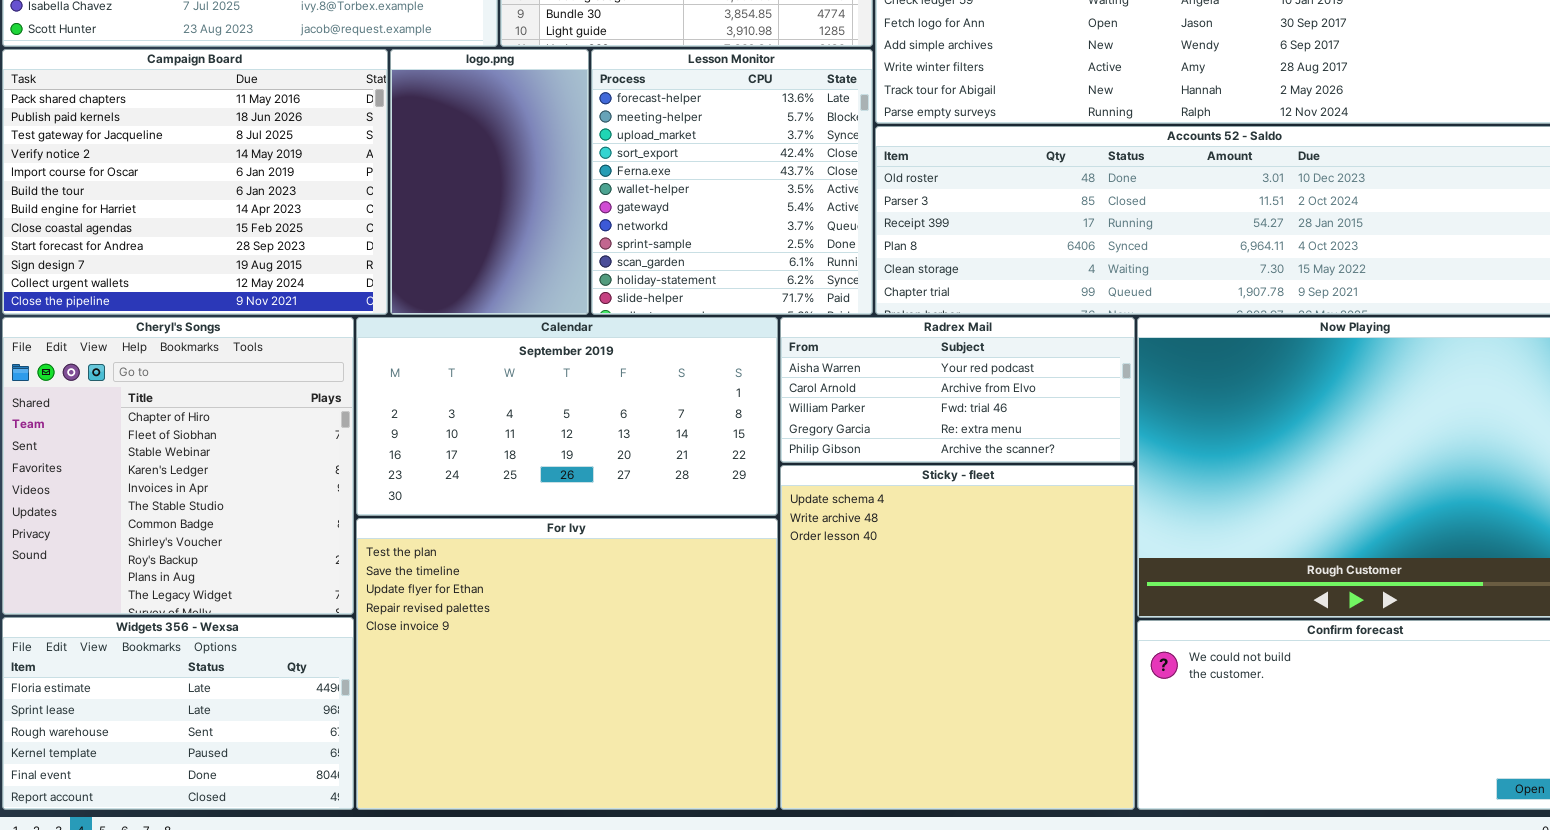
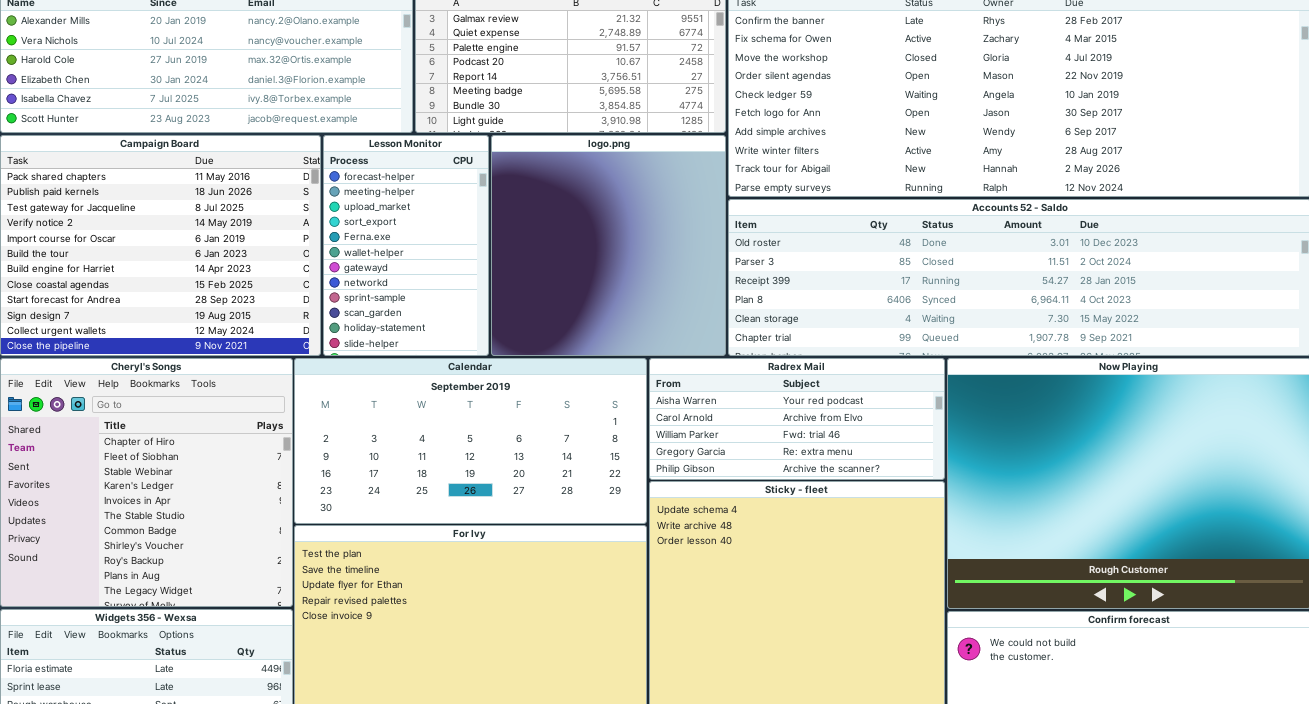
logo.png: [390,49,589,315] -> [491,135,726,356], moved, resized
Lesson Monitor: [591,49,873,315] -> [323,135,489,356], moved, resized

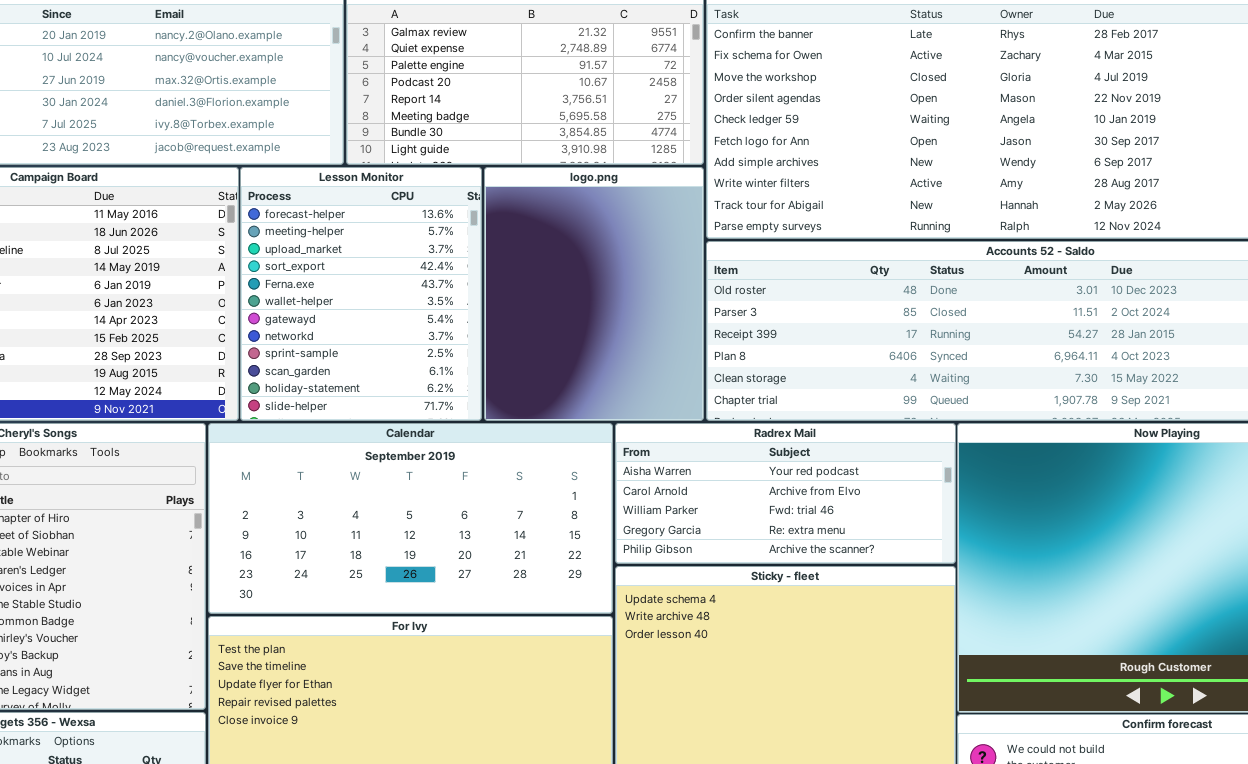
Lesson Monitor: [323,135,489,356] -> [240,167,482,421], resized
logo.png: [491,135,726,356] -> [484,167,704,421], resized

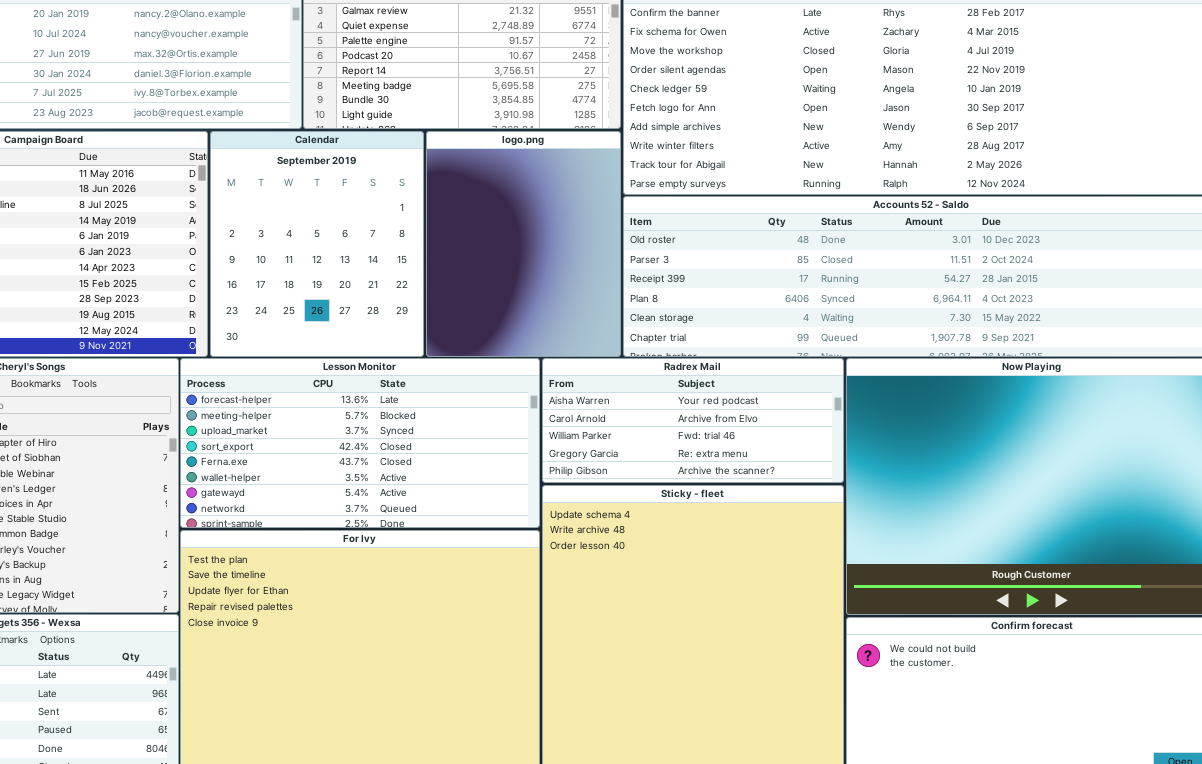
Lesson Monitor: [240,167,482,421] -> [180,358,540,528], moved, resized
Calendar: [208,423,613,614] -> [210,131,424,357], moved, resized

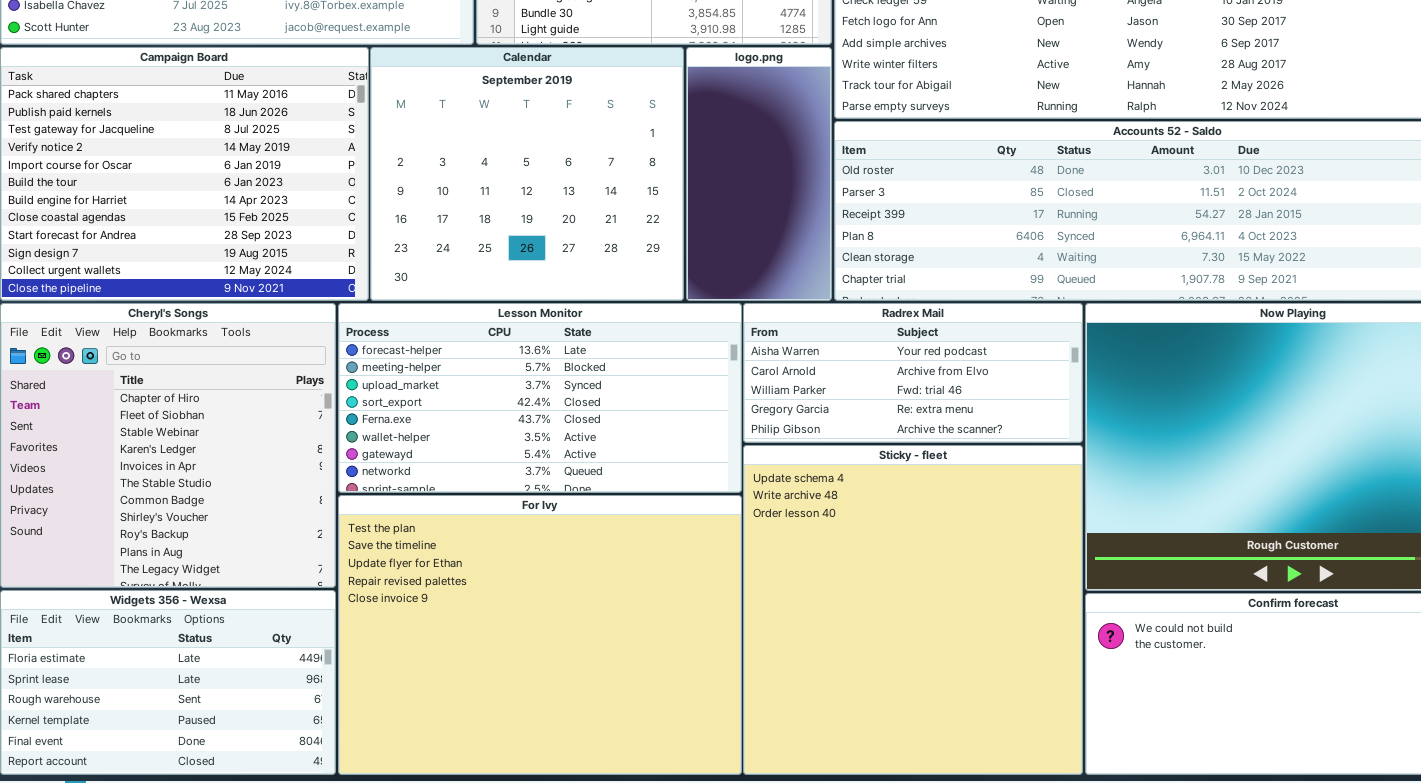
Calendar: [210,131,424,357] -> [370,47,684,301], resized
logo.png: [426,131,621,357] -> [686,47,832,301], resized

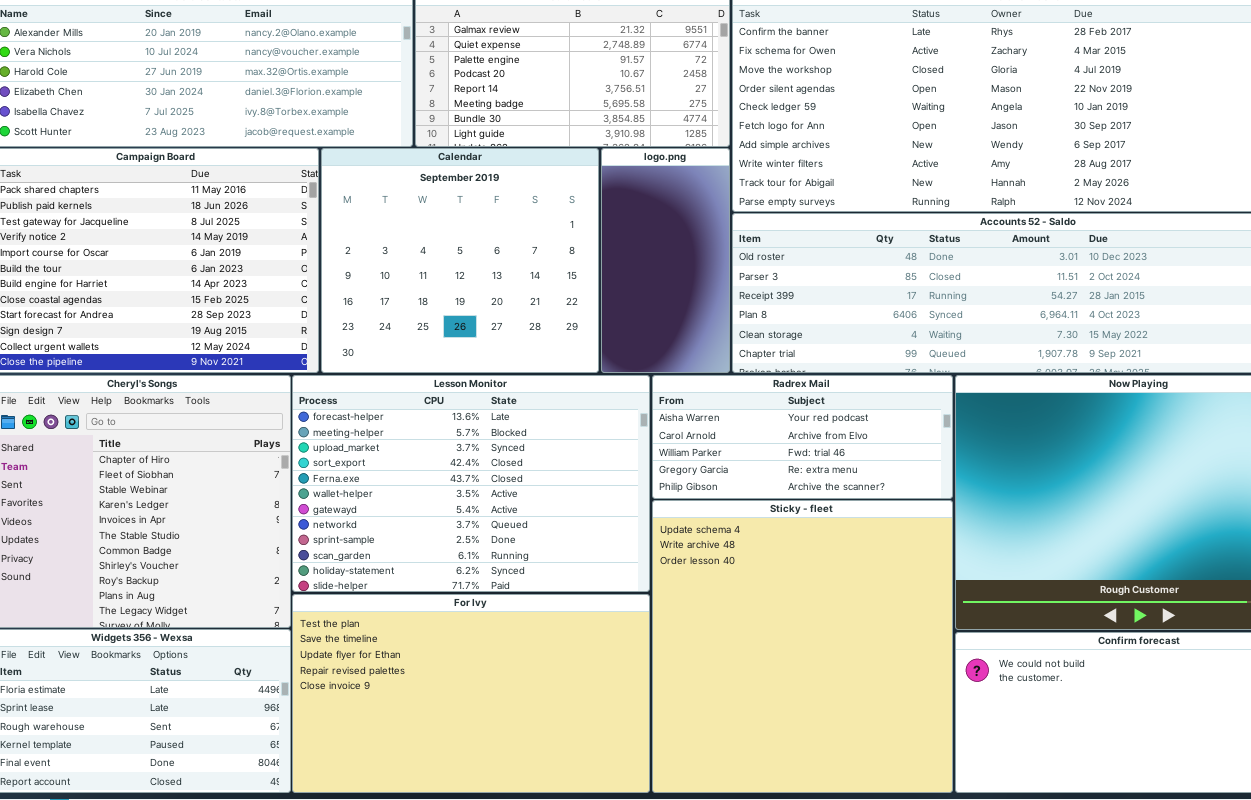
Lesson Monitor: [338,303,742,493] -> [292,375,650,592], resized
For Ivy: [338,495,742,775] -> [292,594,650,793], resized

